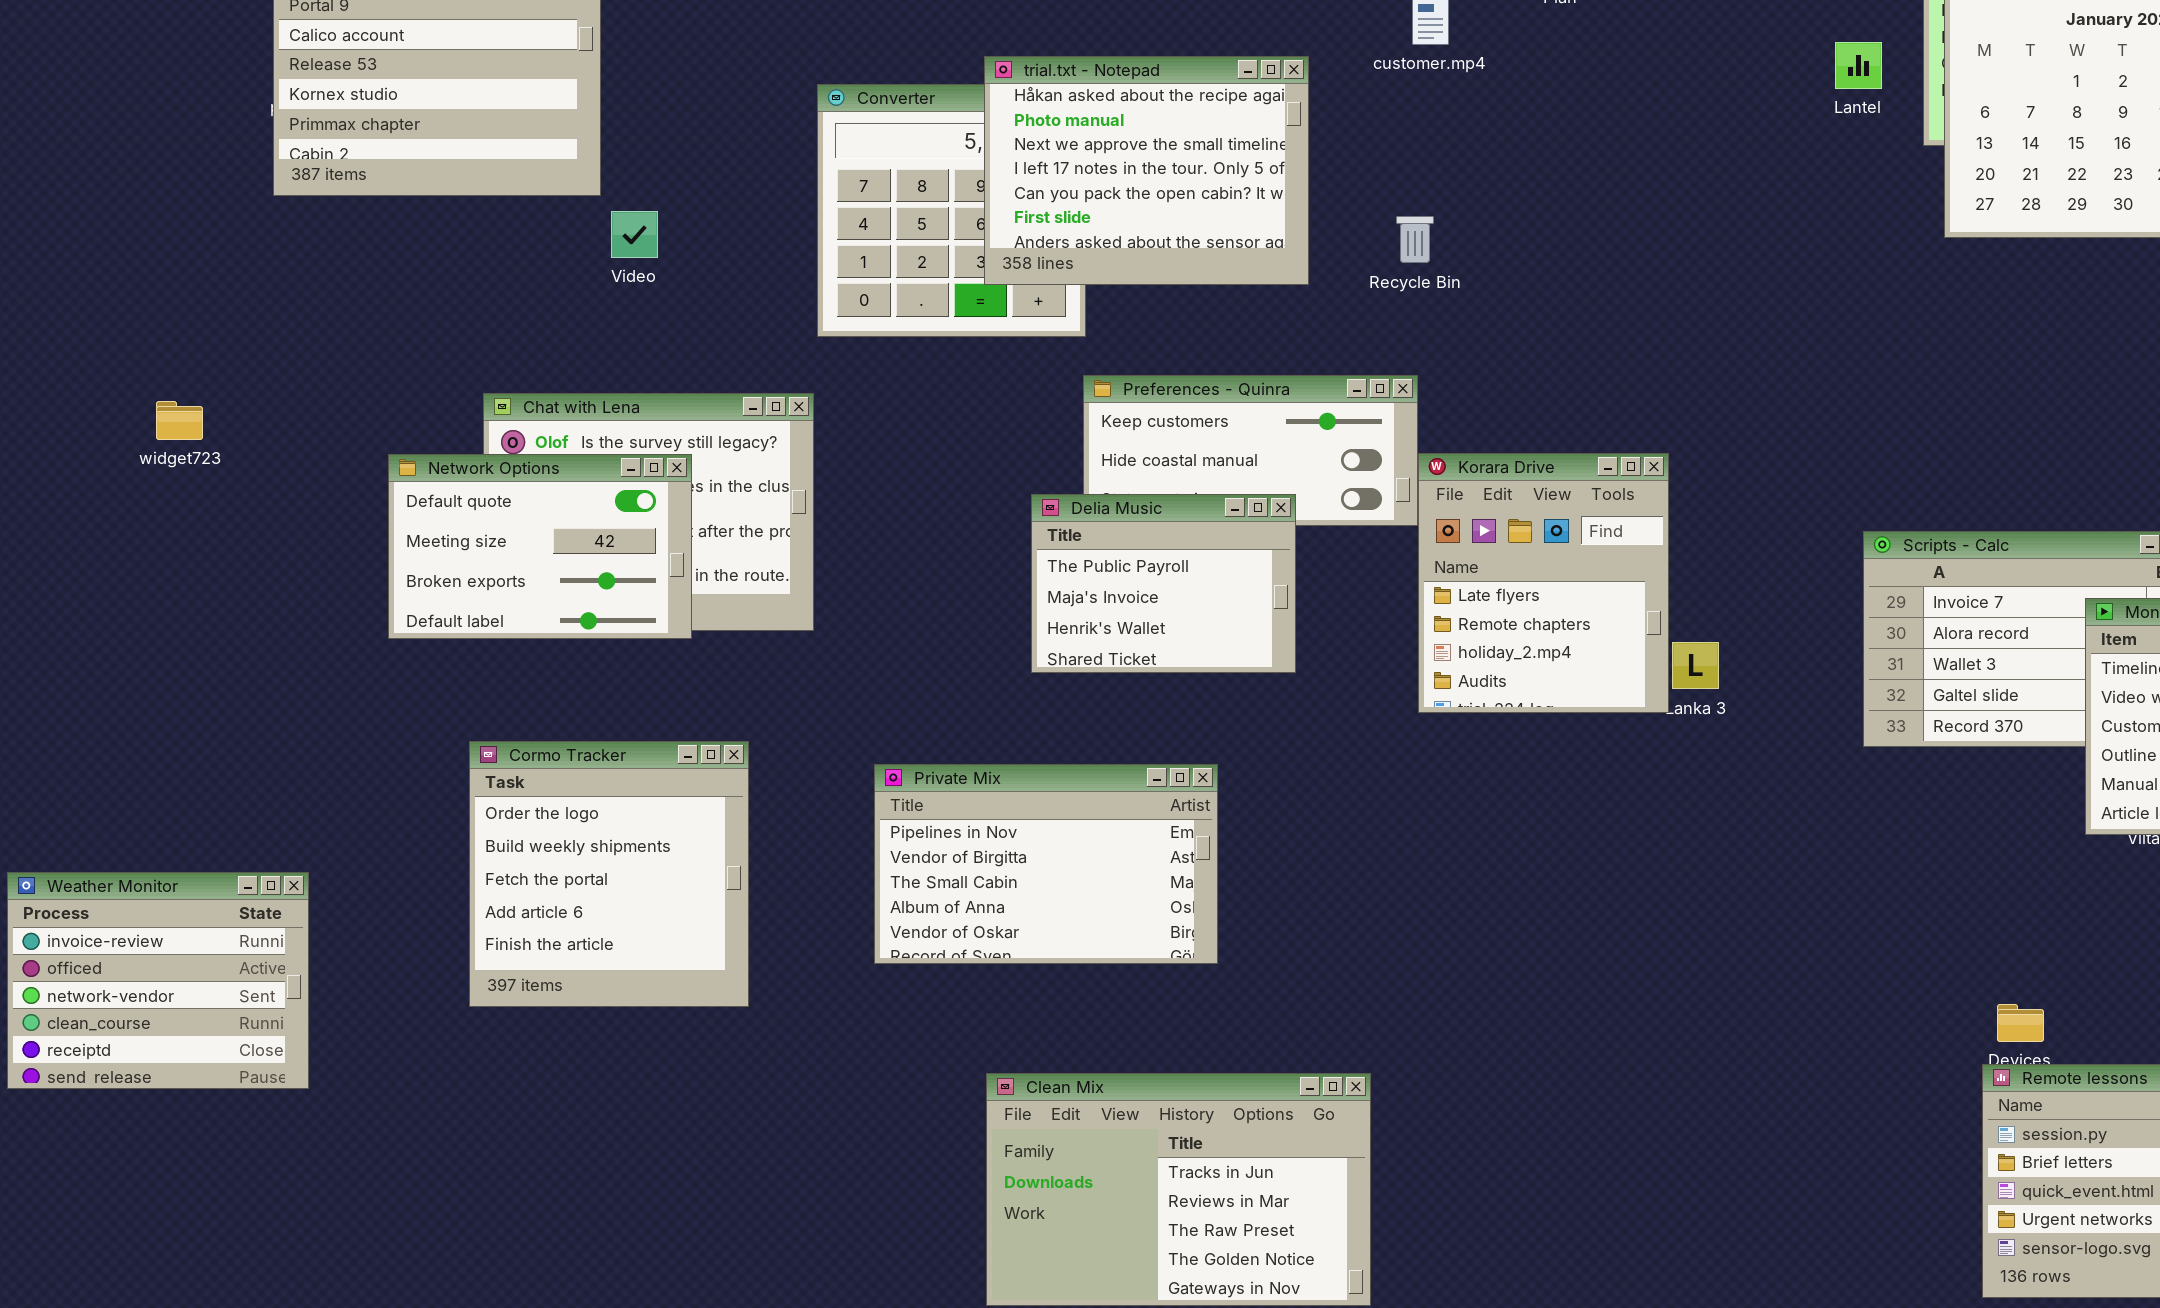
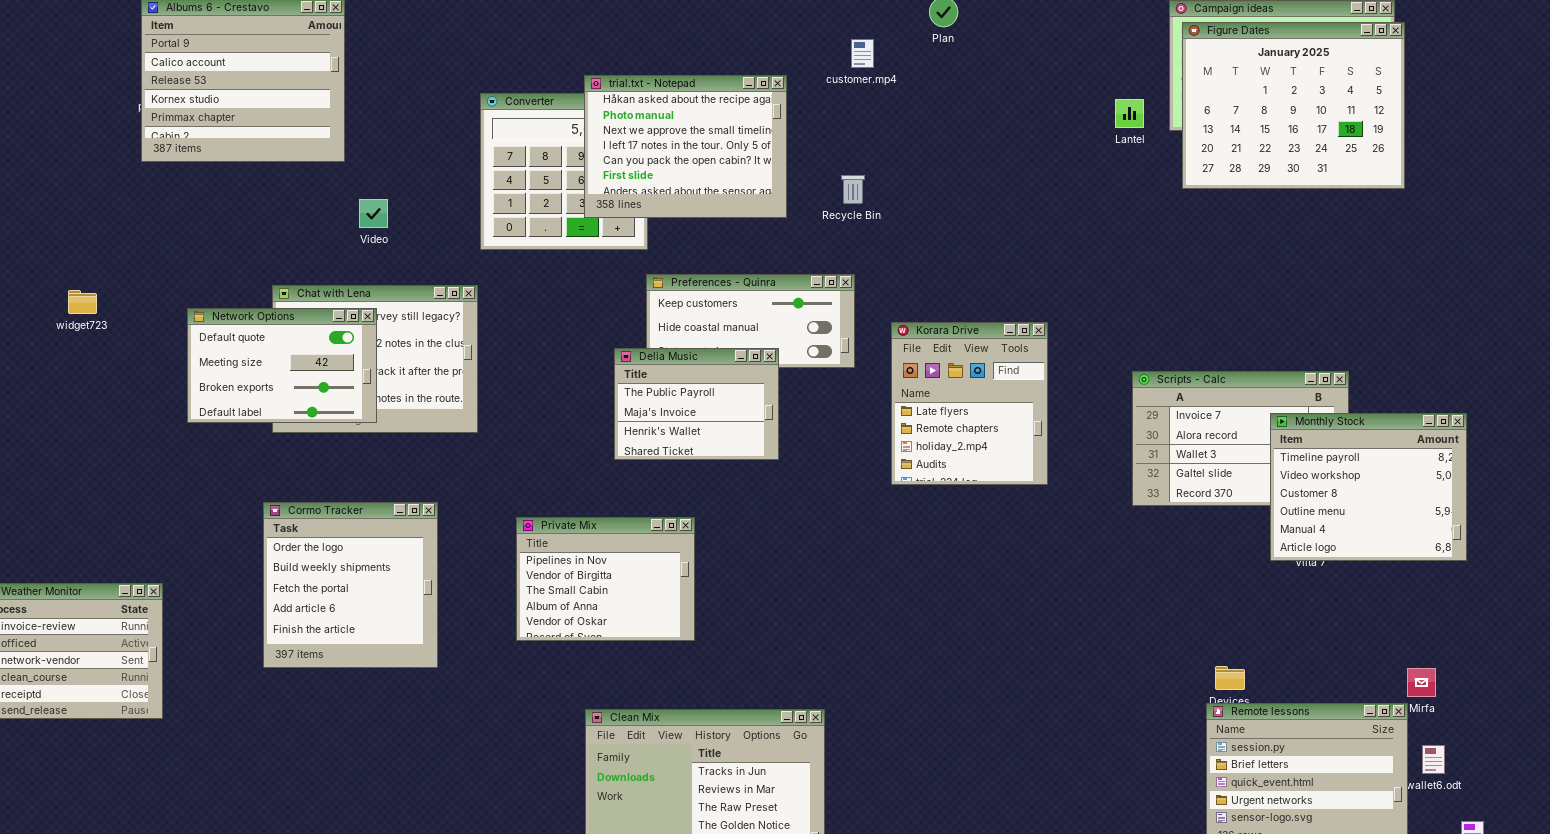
Lantel: [1835,42,1882,89] -> [1115,99,1144,128], moved
Video: [611,211,658,258] -> [359,199,388,228], moved
Korara Drive: [1418,453,1669,713] -> [891,322,1048,485], moved
Network Options: [388,454,692,639] -> [187,308,377,423], moved
Private Mix: [874,764,1218,964] -> [516,517,695,641], resized

